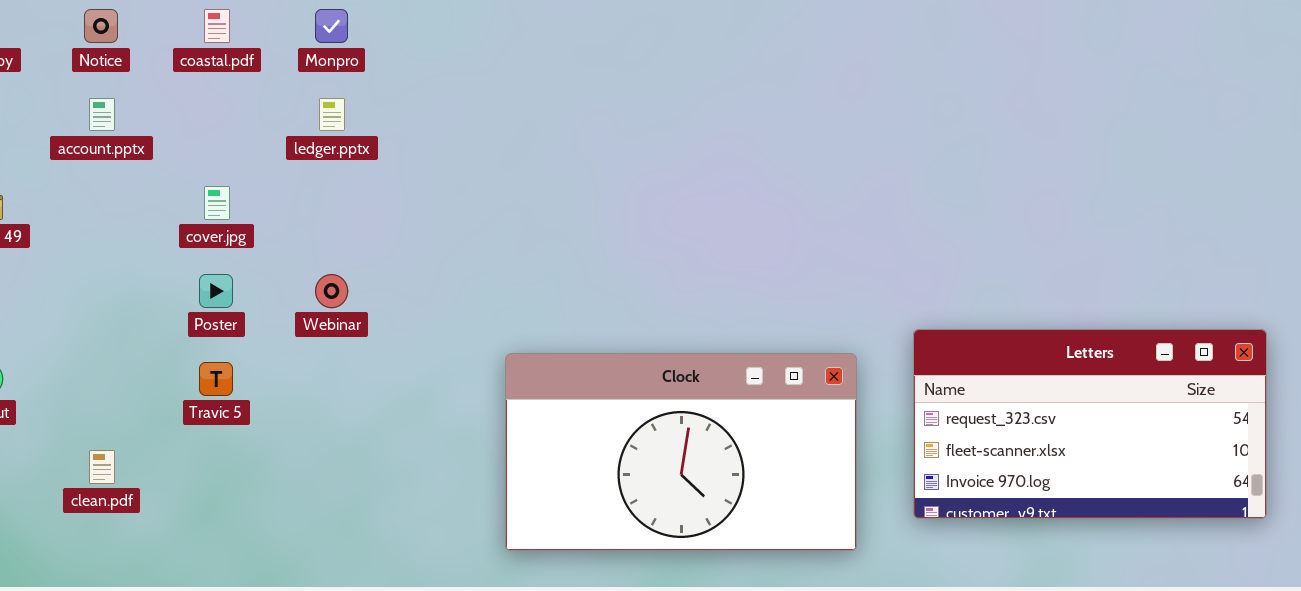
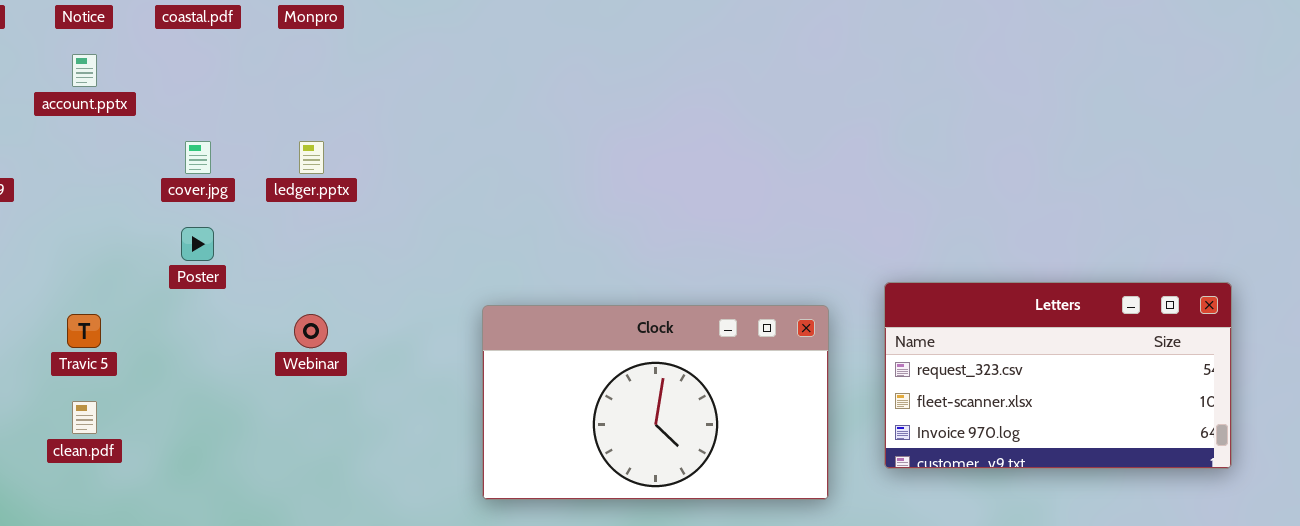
ledger.pptx: [319,98,345,131] -> [299,141,324,174], moved
Webinar: [315,274,348,308] -> [294,314,328,348], moved
Travic 5: [199,362,233,396] -> [67,314,101,348], moved

